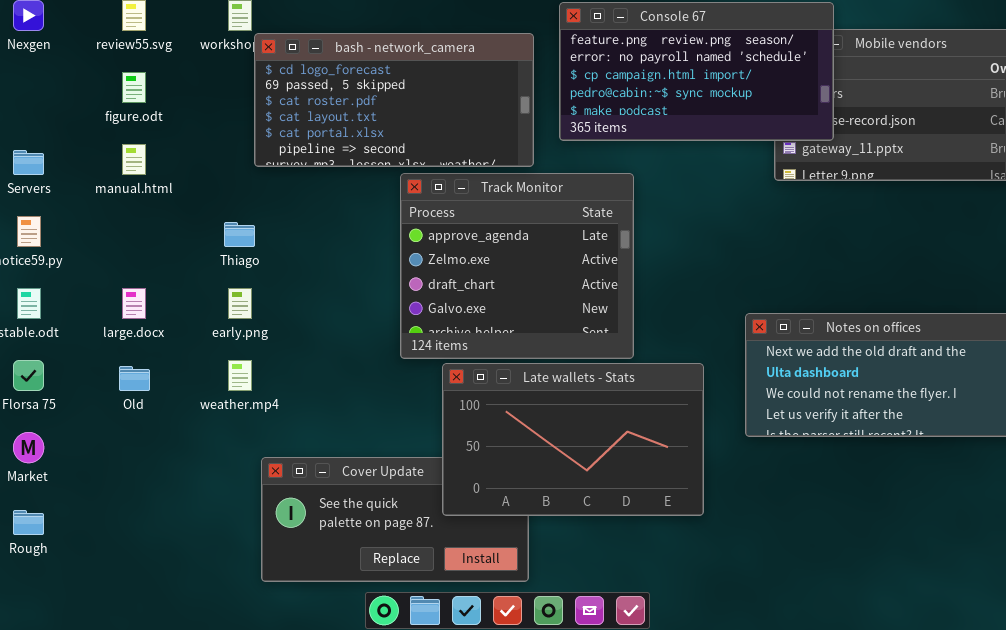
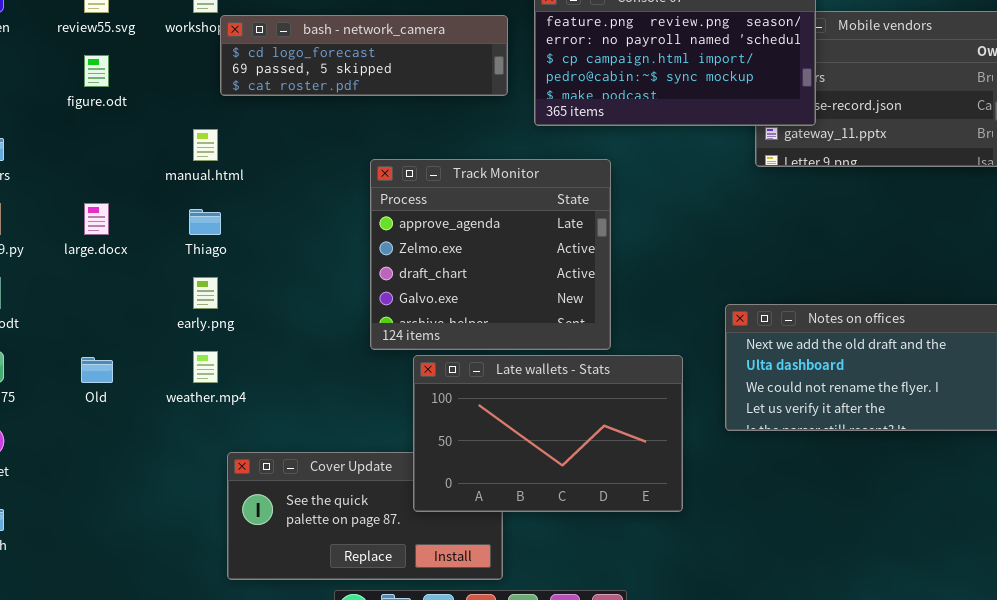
bash - network_camera: [254,33,534,167] -> [220,15,508,96], resized
manual.html: [122,144,146,175] -> [193,129,218,161], moved
large.docx: [122,288,146,319] -> [84,203,109,235], moved

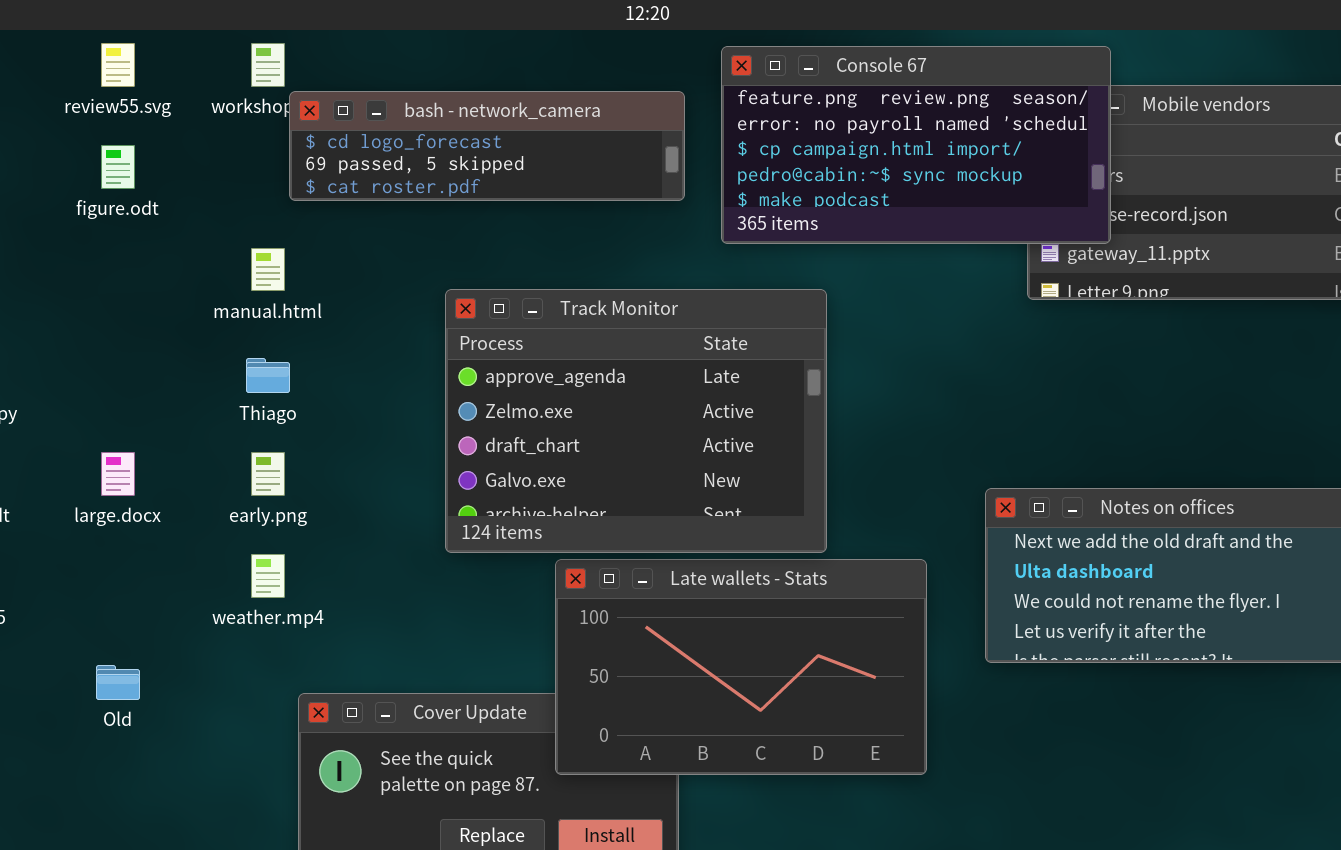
Track Monitor: [370,159,611,350] -> [445,289,827,553], resized
large.docx: [84,203,109,235] -> [101,452,135,496], moved
Old: [81,357,113,383] -> [96,665,140,700], moved

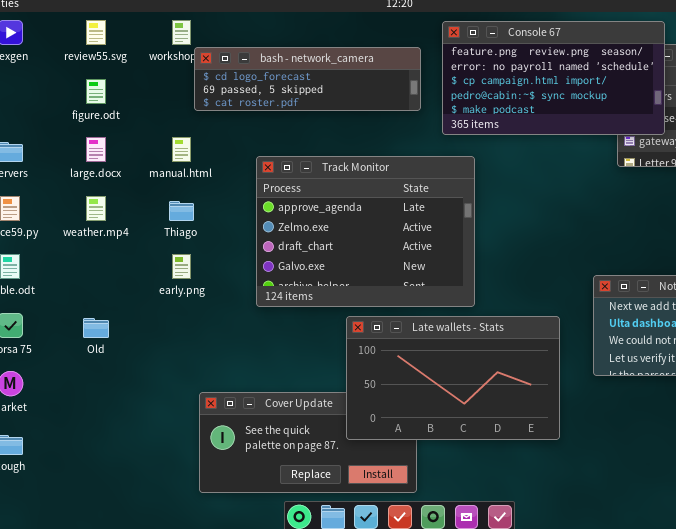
Track Monitor: [445,289,827,553] -> [256,156,475,307], moved
large.docx: [101,452,135,496] -> [86,137,106,162], moved
weather.mp4: [251,554,285,598] -> [86,196,106,221], moved
Old: [96,665,140,700] -> [83,318,109,338], moved

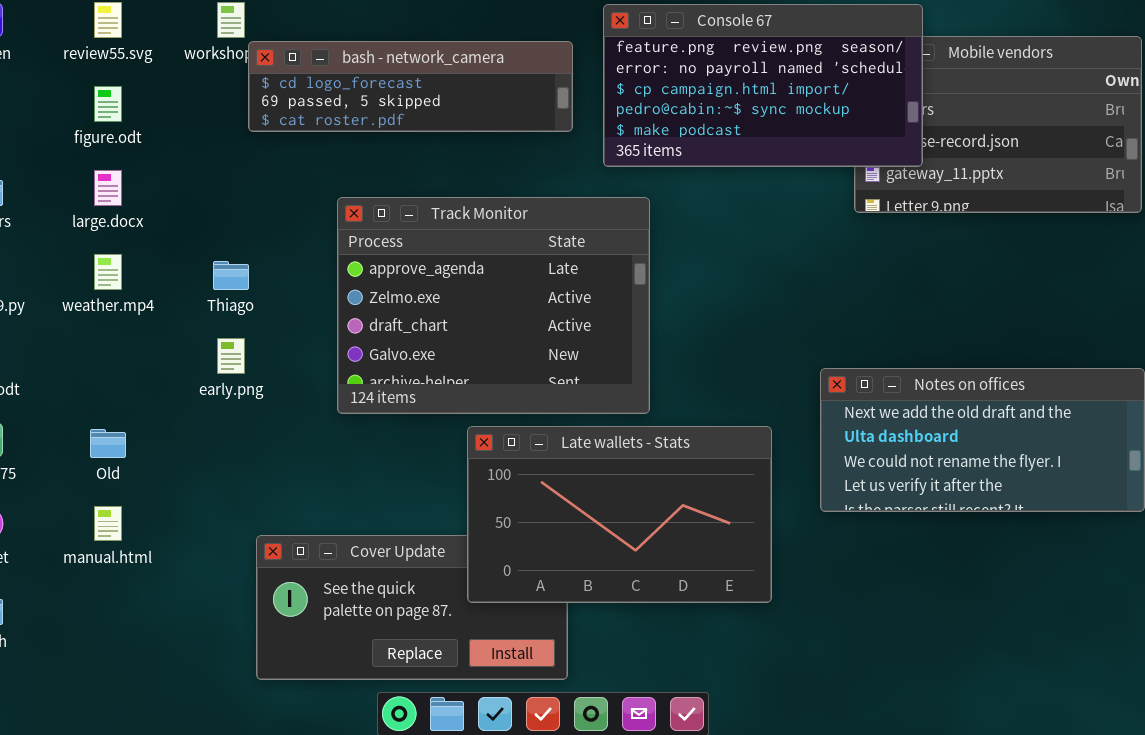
manual.html: [172,137,191,162] -> [94,506,122,541], moved

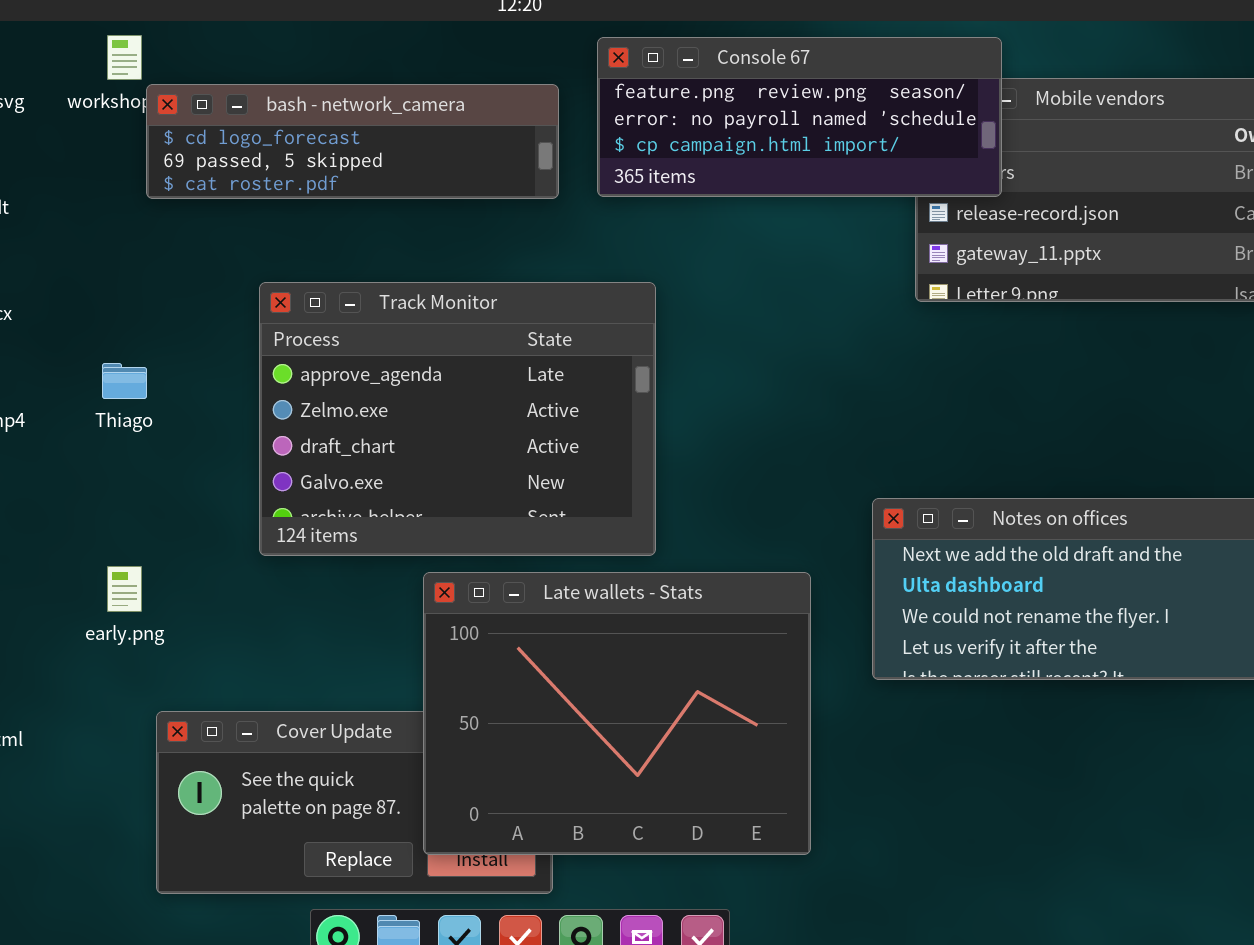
Console 67: [603,4,923,167] -> [597,37,1002,197], resized
early.png: [217,338,245,374] -> [107,566,142,612], moved
Late wallets - Stats: [467,426,772,603] -> [423,572,811,855], resized

